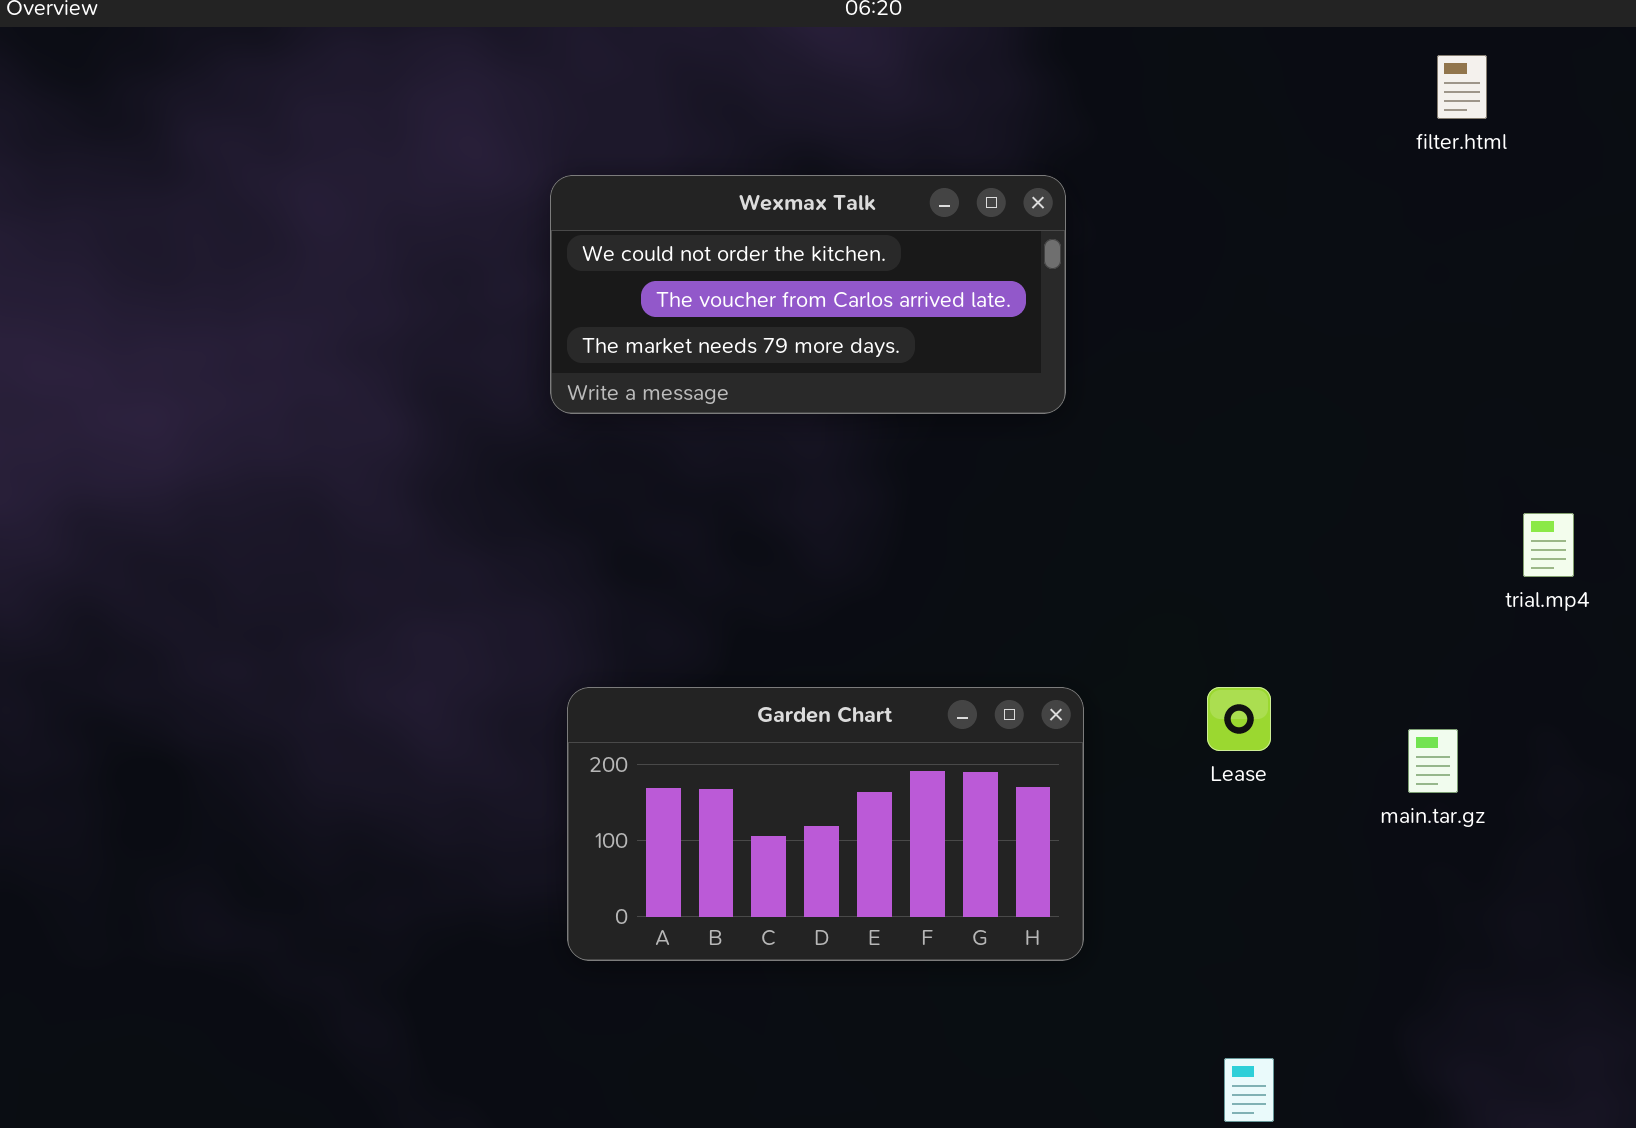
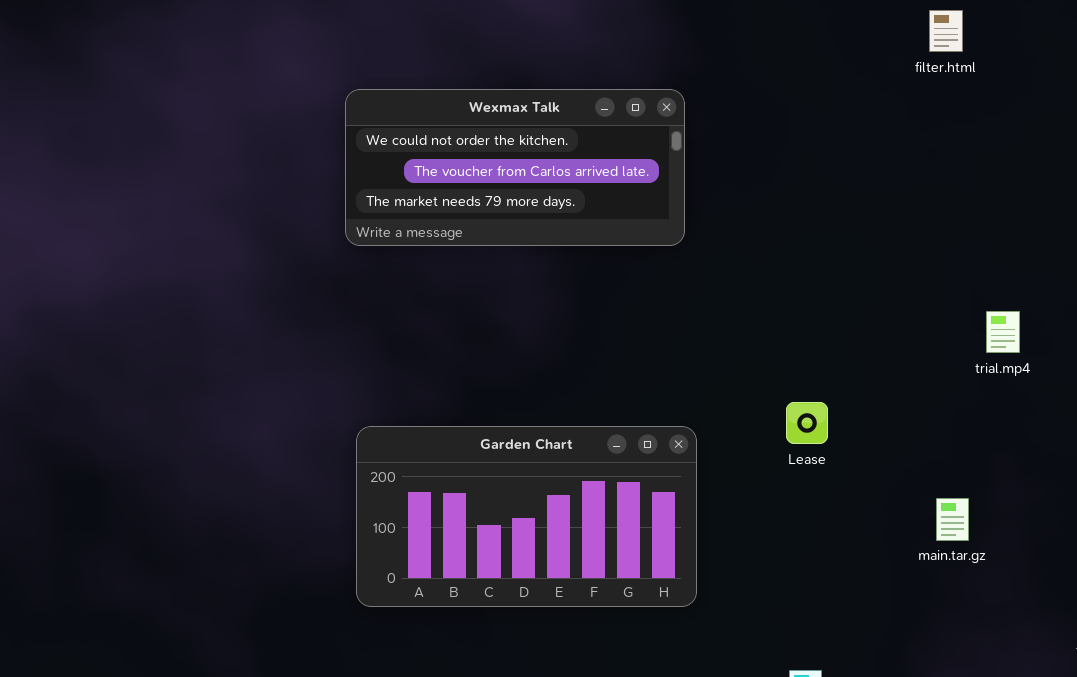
Lease: [1207,687,1271,751] -> [786,402,828,444], moved
main.tar.gz: [1408,729,1458,793] -> [936,498,969,541], moved

